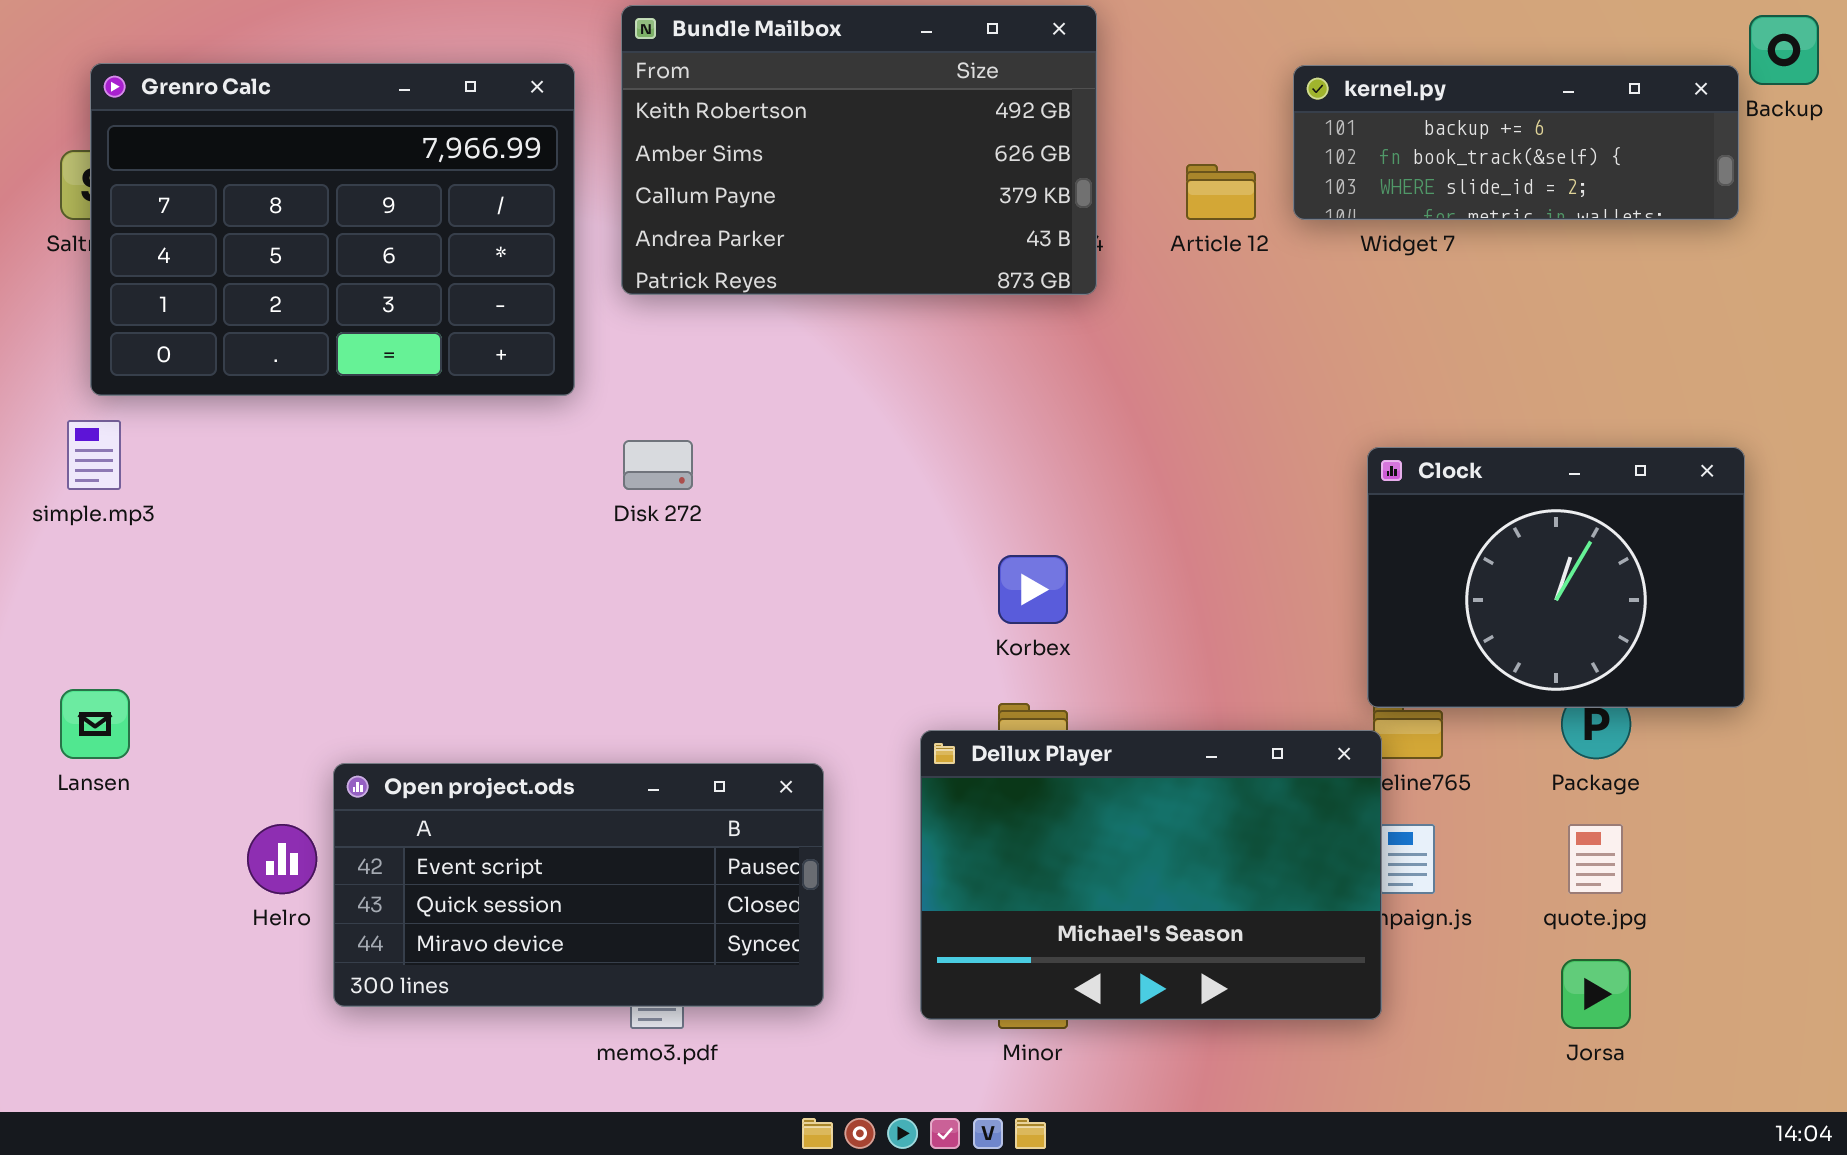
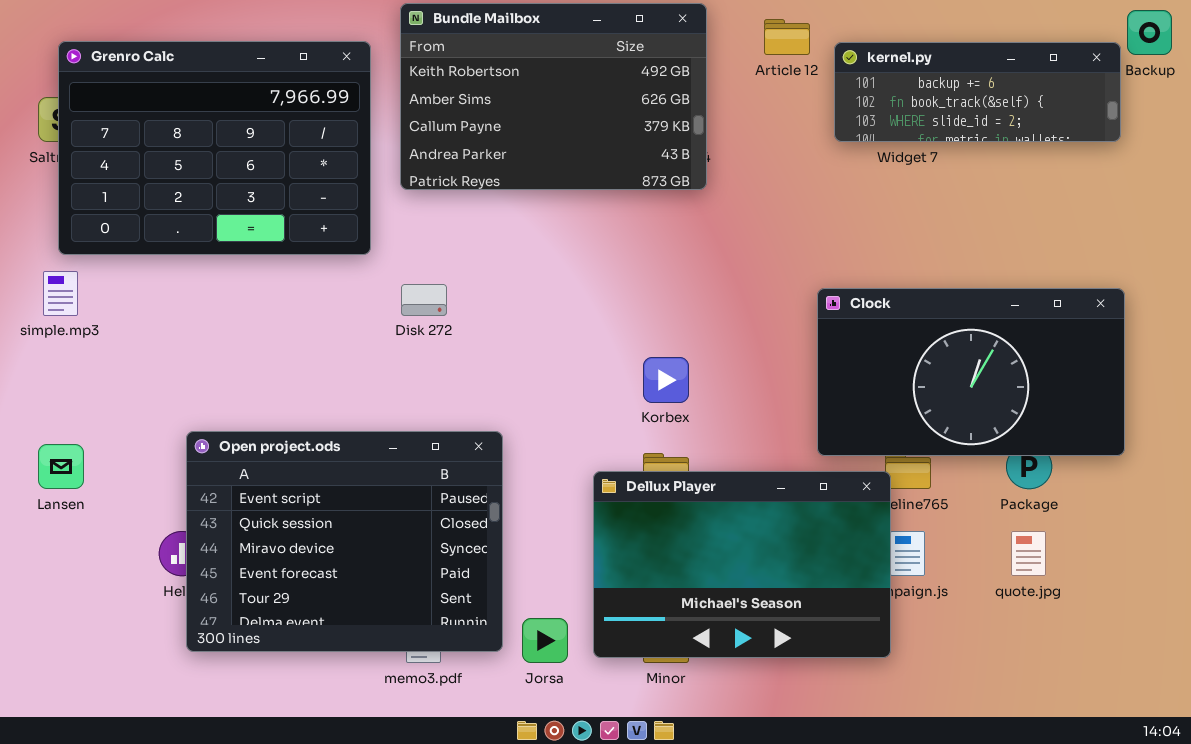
Article 12: [1186,164,1256,220] -> [764,19,810,55], moved
Clock: [1367,447,1745,708] -> [817,288,1125,456], resized
Open project.ods: [333,763,824,1007] -> [186,431,503,652], moved, resized
Jorsa: [1561,959,1631,1029] -> [522,618,568,663], moved

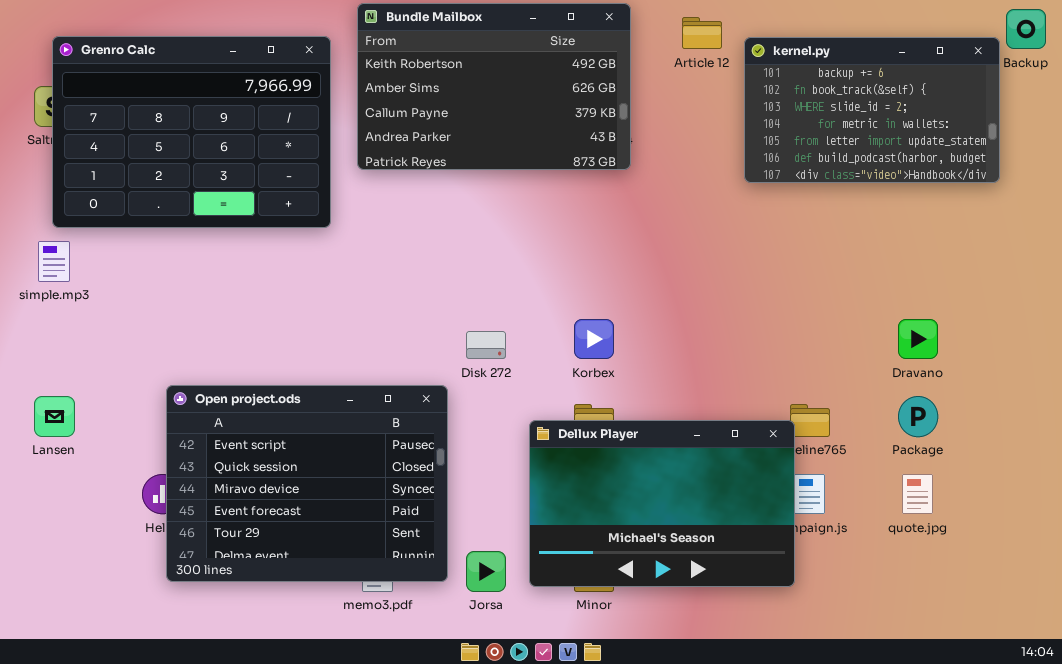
kernel.py: [834,42,1121,142] -> [744,37,1000,183], resized
Disk 272: [401,284,447,316] -> [466,331,506,359], moved
Clock: [817,288,1125,456] -> none, closed

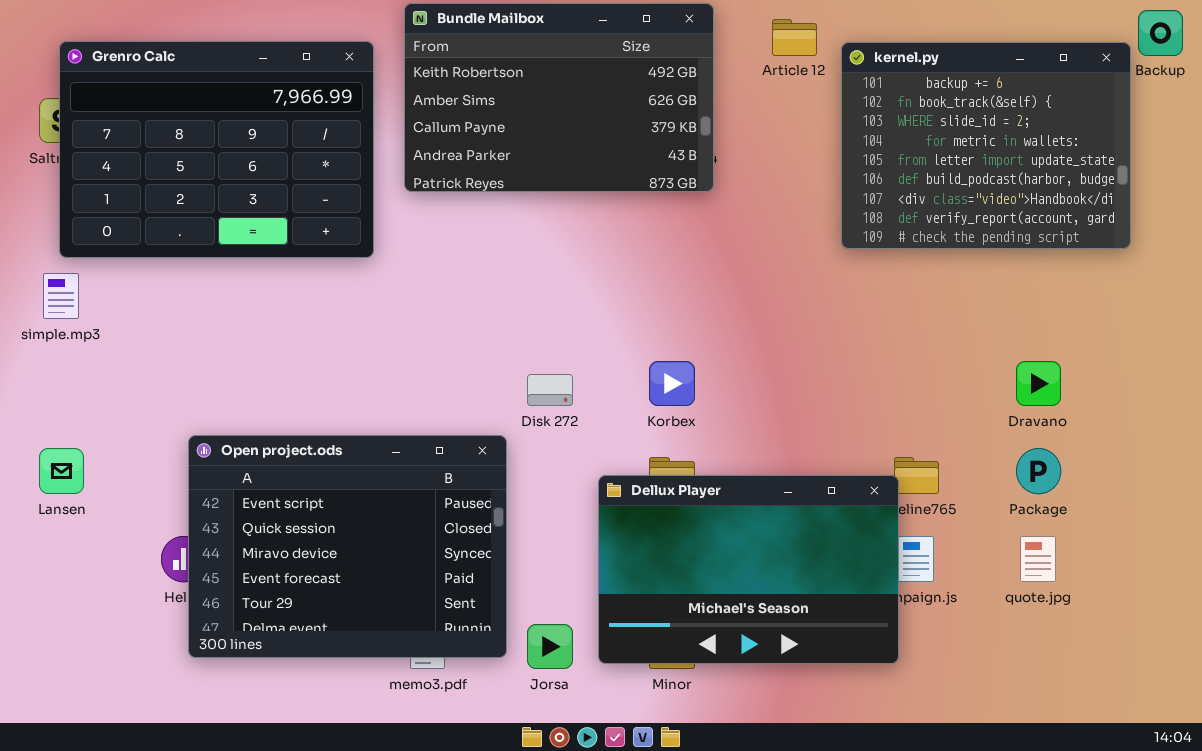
kernel.py: [744,37,1000,183] -> [841,42,1131,249], resized

